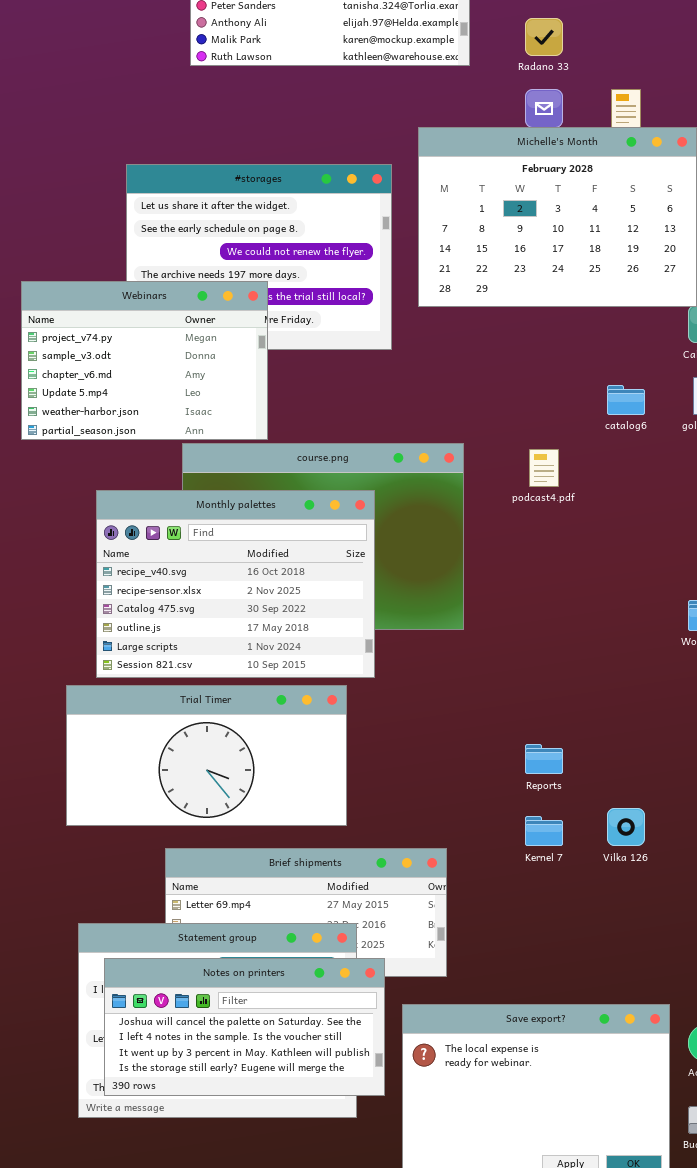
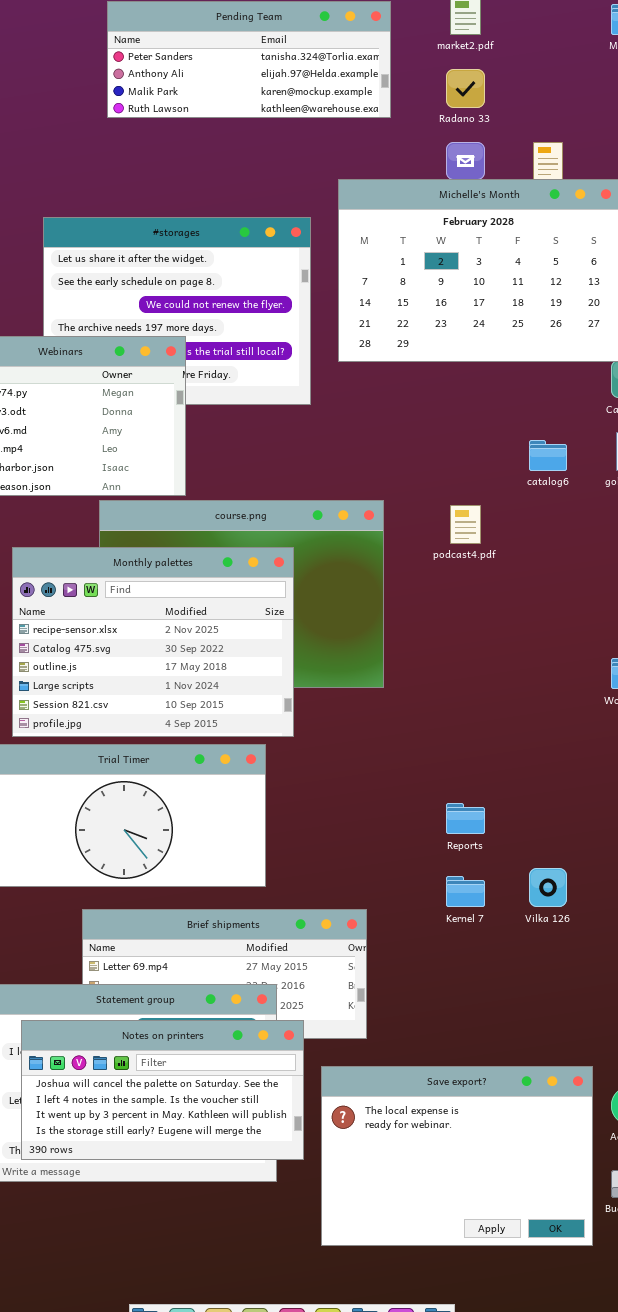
Monthly palettes: [96,490,375,678] -> [12,547,294,737], scrolled down 1 row

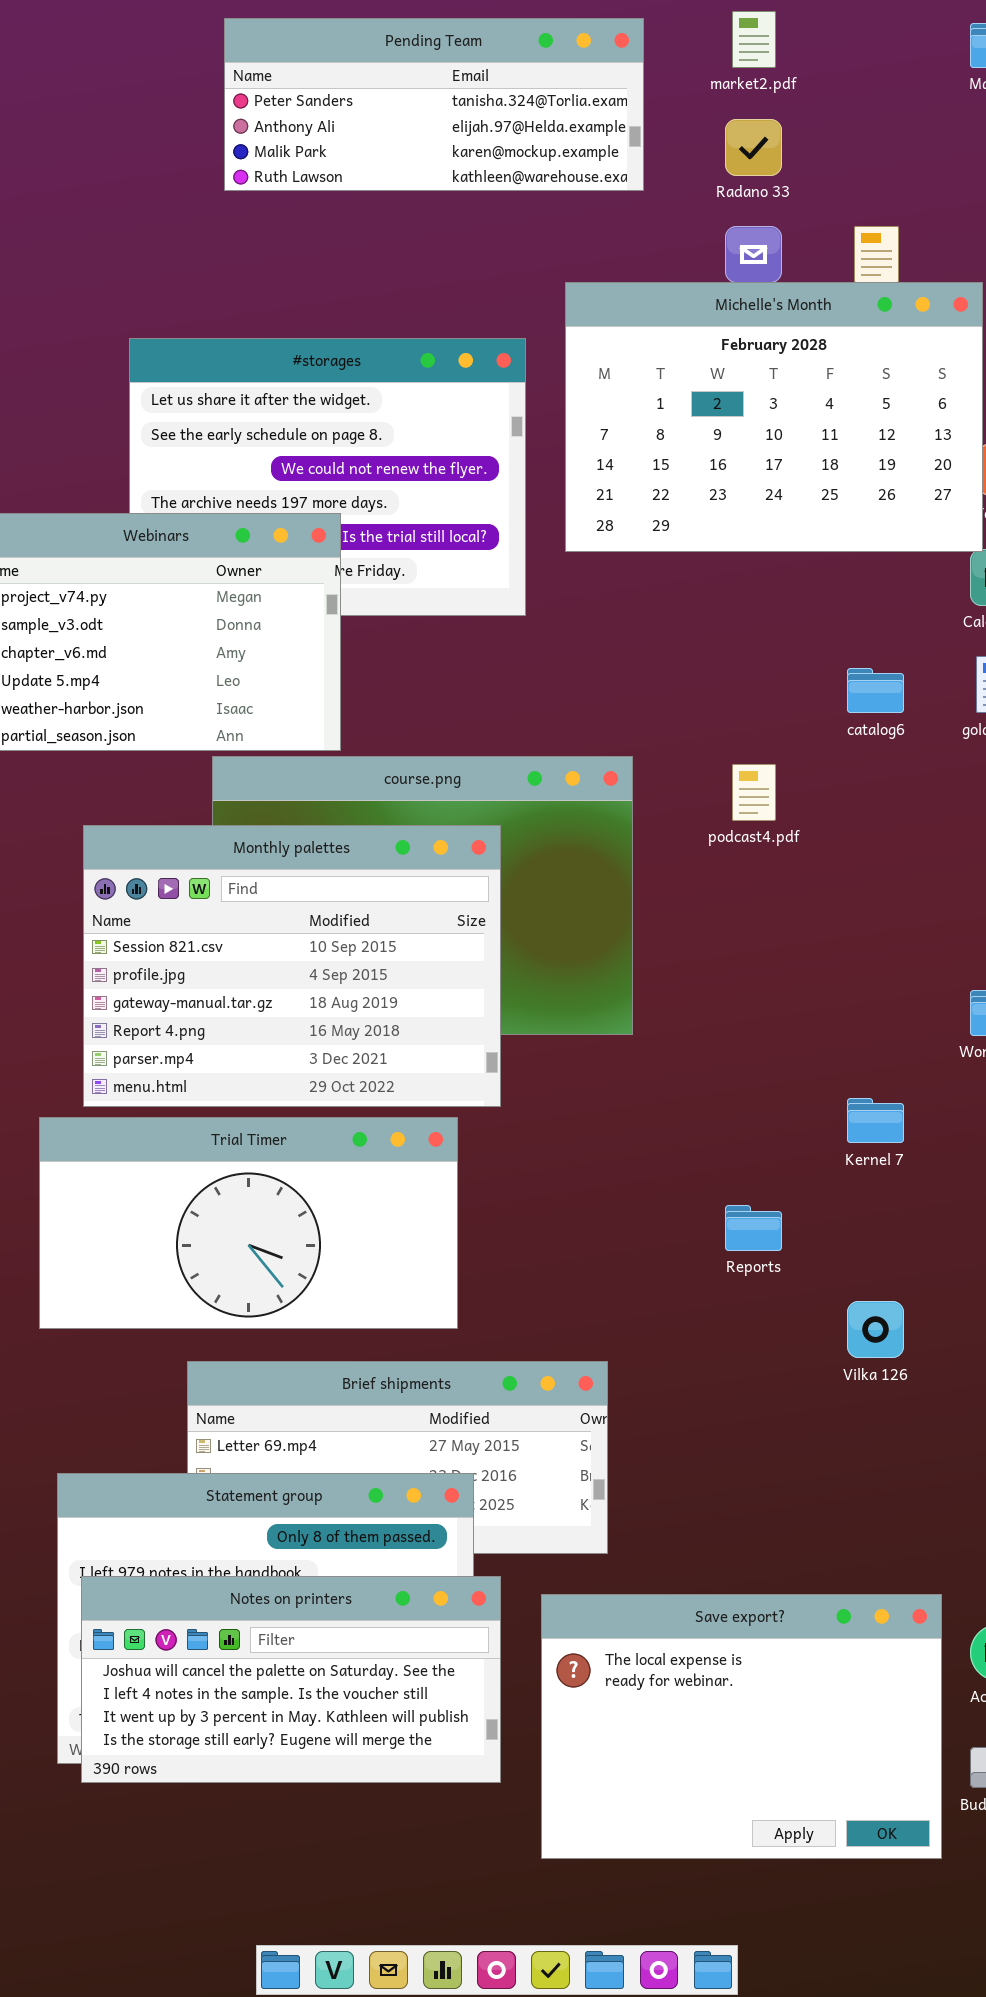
Monthly palettes: [12,547,294,737] -> [83,825,501,1107], scrolled down 4 rows
Kernel 7: [446,876,485,907] -> [847,1098,904,1143], moved
Notes on printers: [21,1020,304,1160] -> [81,1576,501,1783], moved

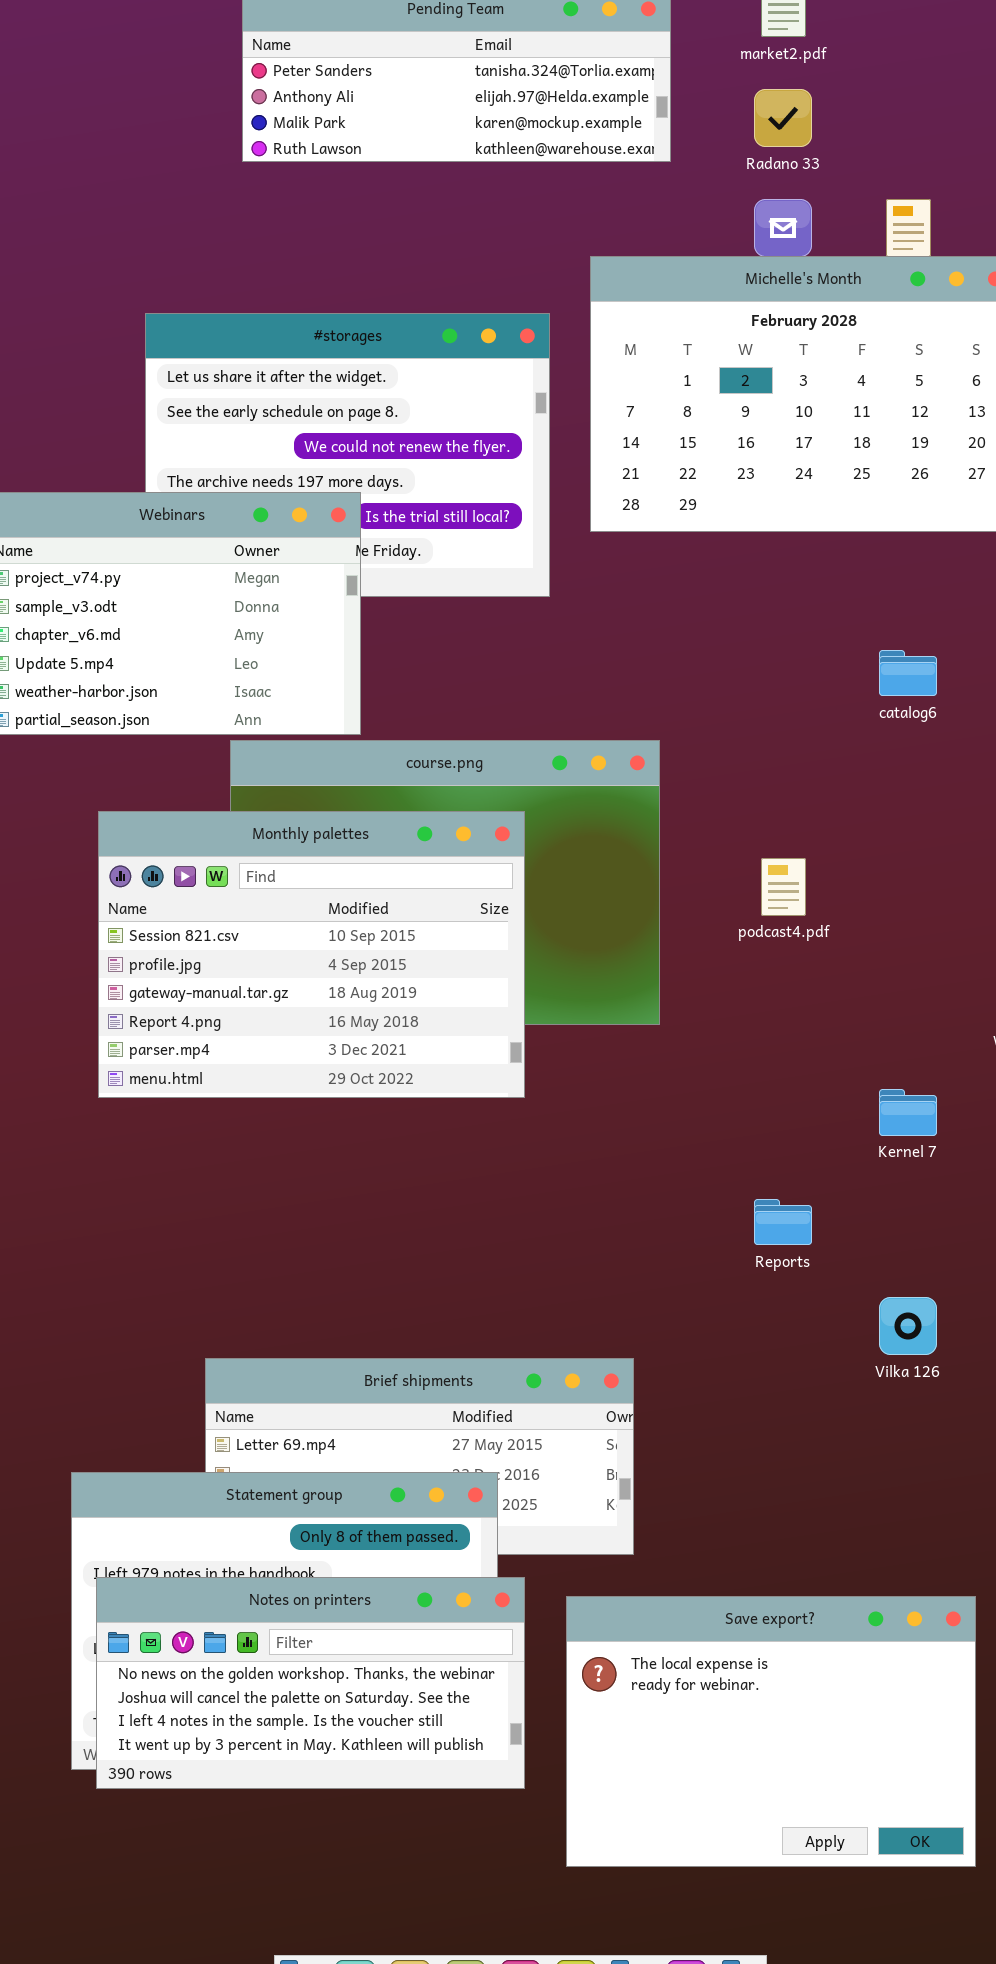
podcast4.pdf: [732,764,776,821] -> [761,858,806,916], moved
Trial Timer: [39,1117,458,1329] -> none, closed
Notes on printers: [81,1576,501,1783] -> [96,1577,525,1789], scrolled up 1 row

